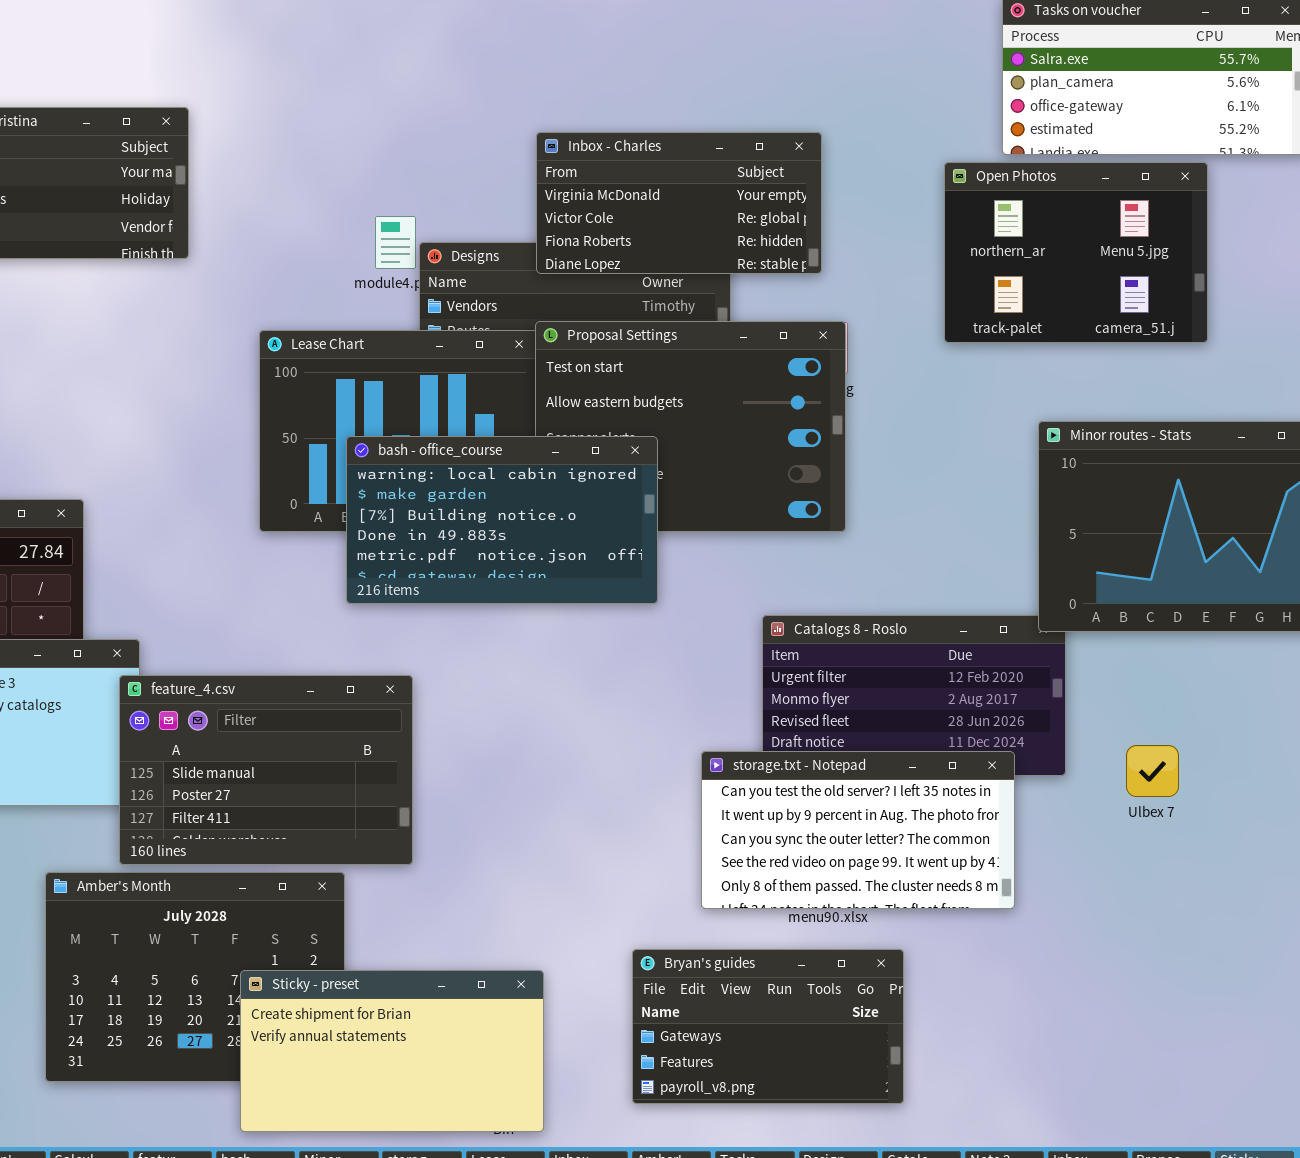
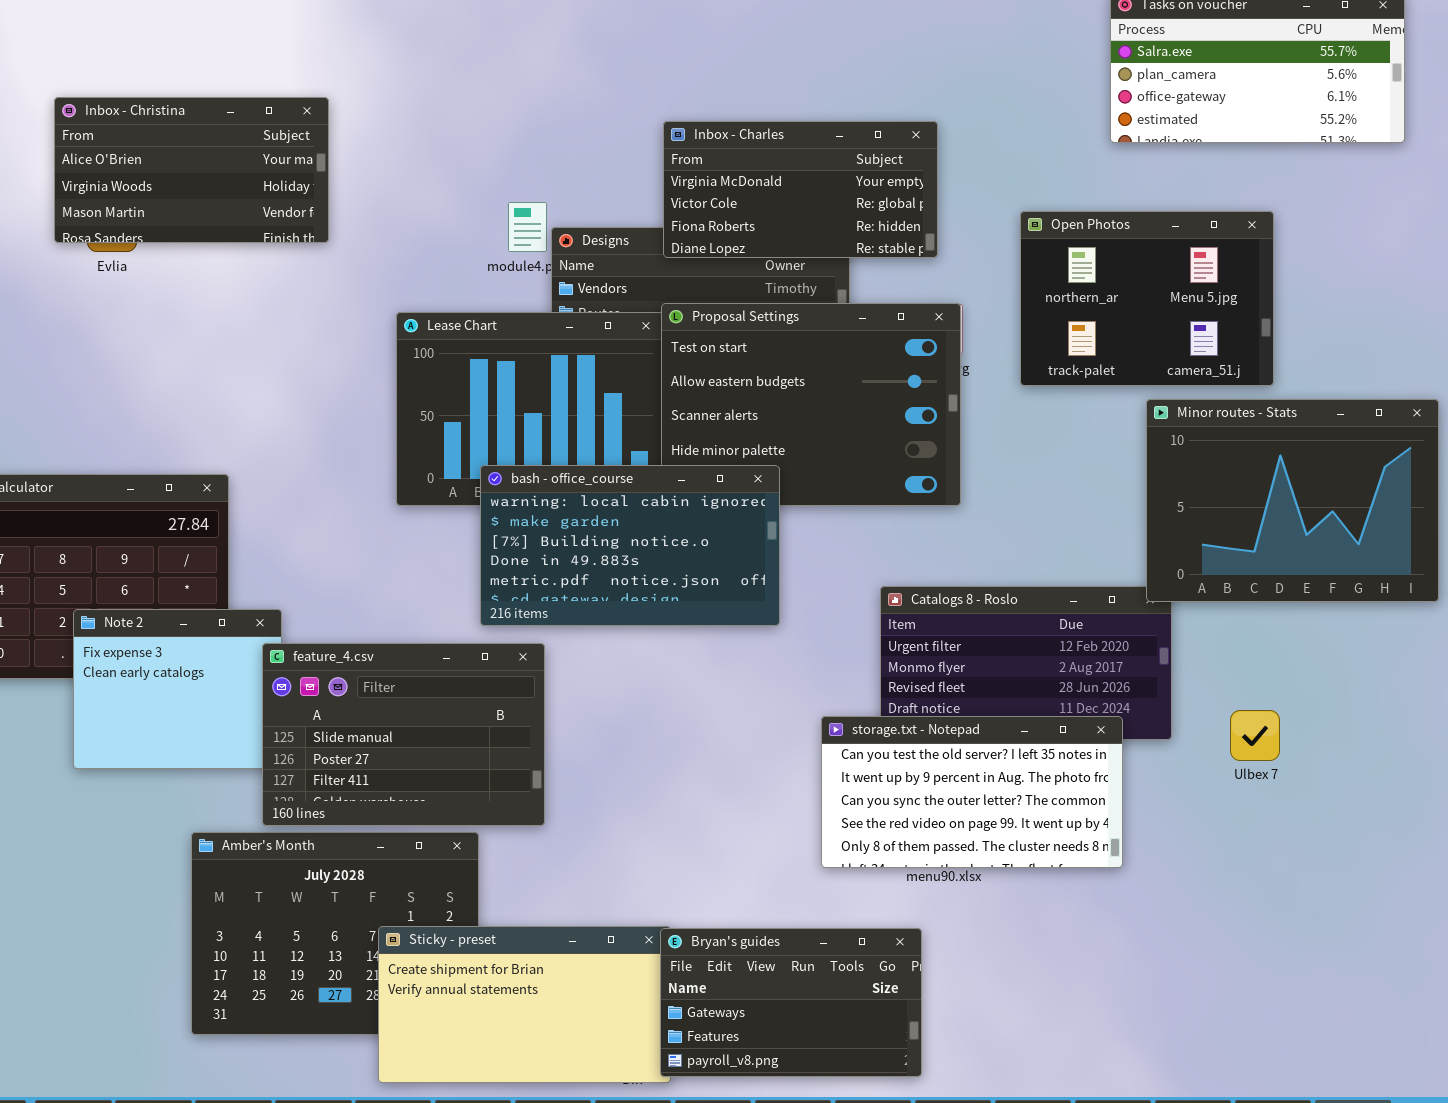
Open Photos: [944,162,1208,343] -> [1020,211,1274,386], moved
bash - office_course: [346,436,658,604] -> [480,465,780,626], moved
Bryan's guides: [632,949,904,1104] -> [660,928,922,1077], moved

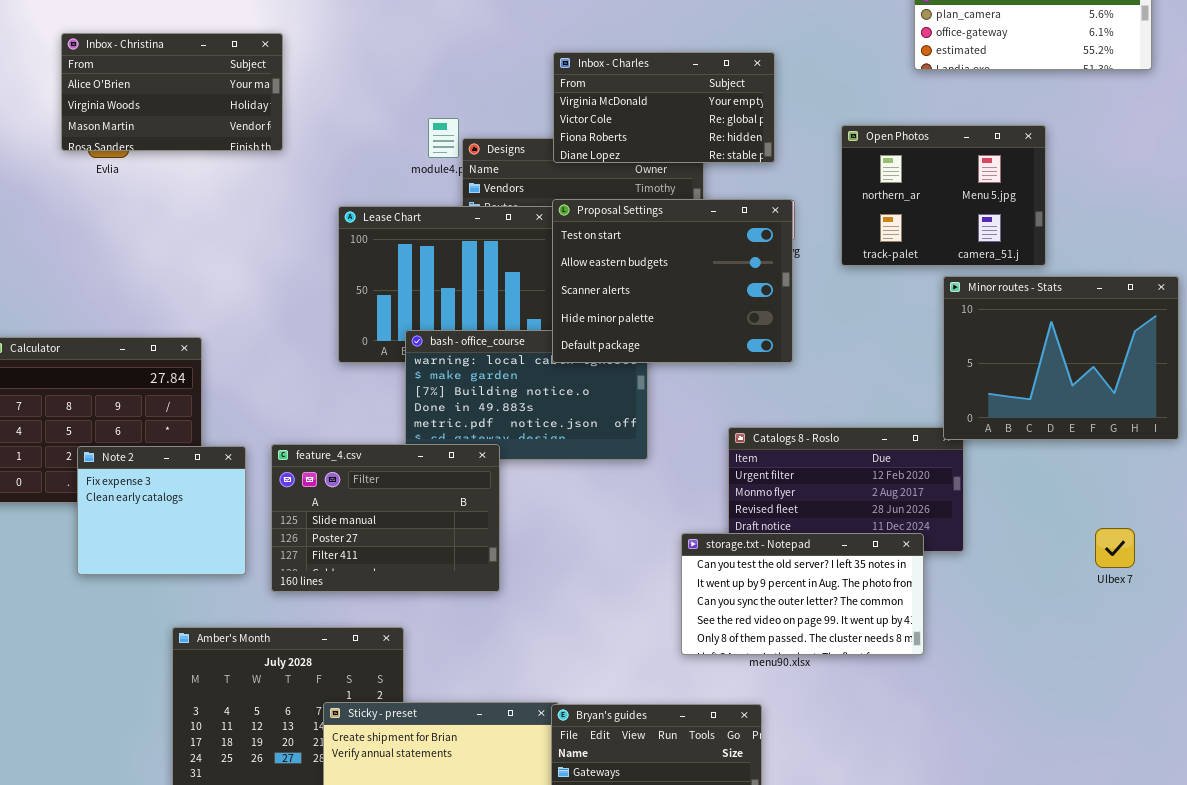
Proposal Settings: [661,303,961,506] -> [552,199,793,363], raised
feature_4.csv: [262,643,545,826] -> [271,444,500,592], moved
Ulbex 7: [1230,710,1280,761] -> [1095,528,1135,568], moved

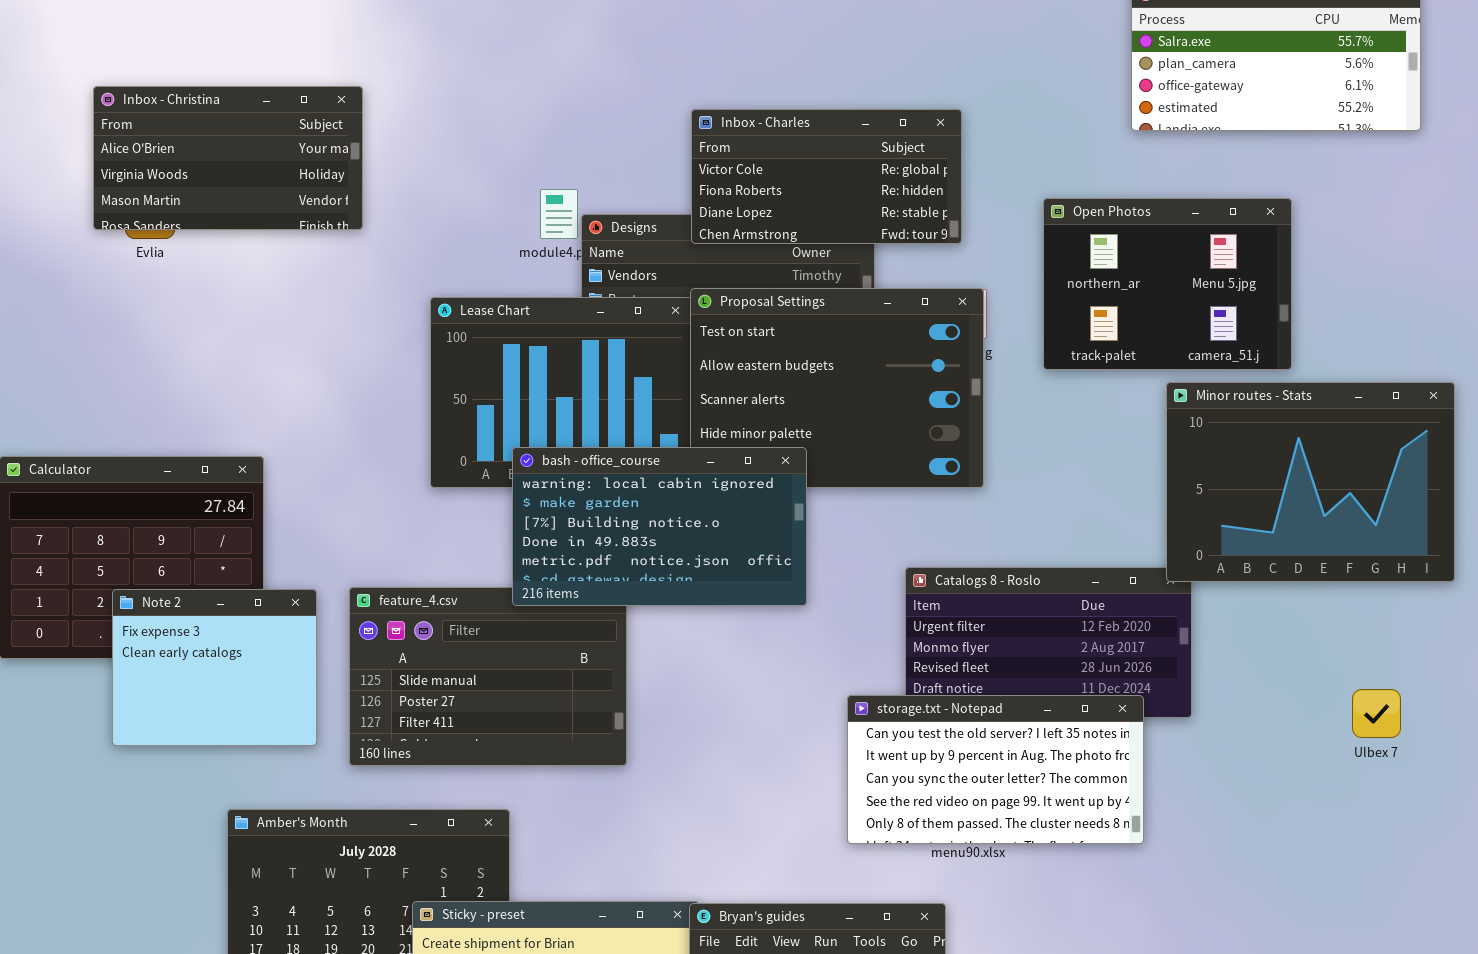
Inbox - Charles: [553,52,775,163] -> [691,109,962,244], scrolled down 1 row
bash - office_course: [405,330,648,460] -> [512,447,807,606], raised

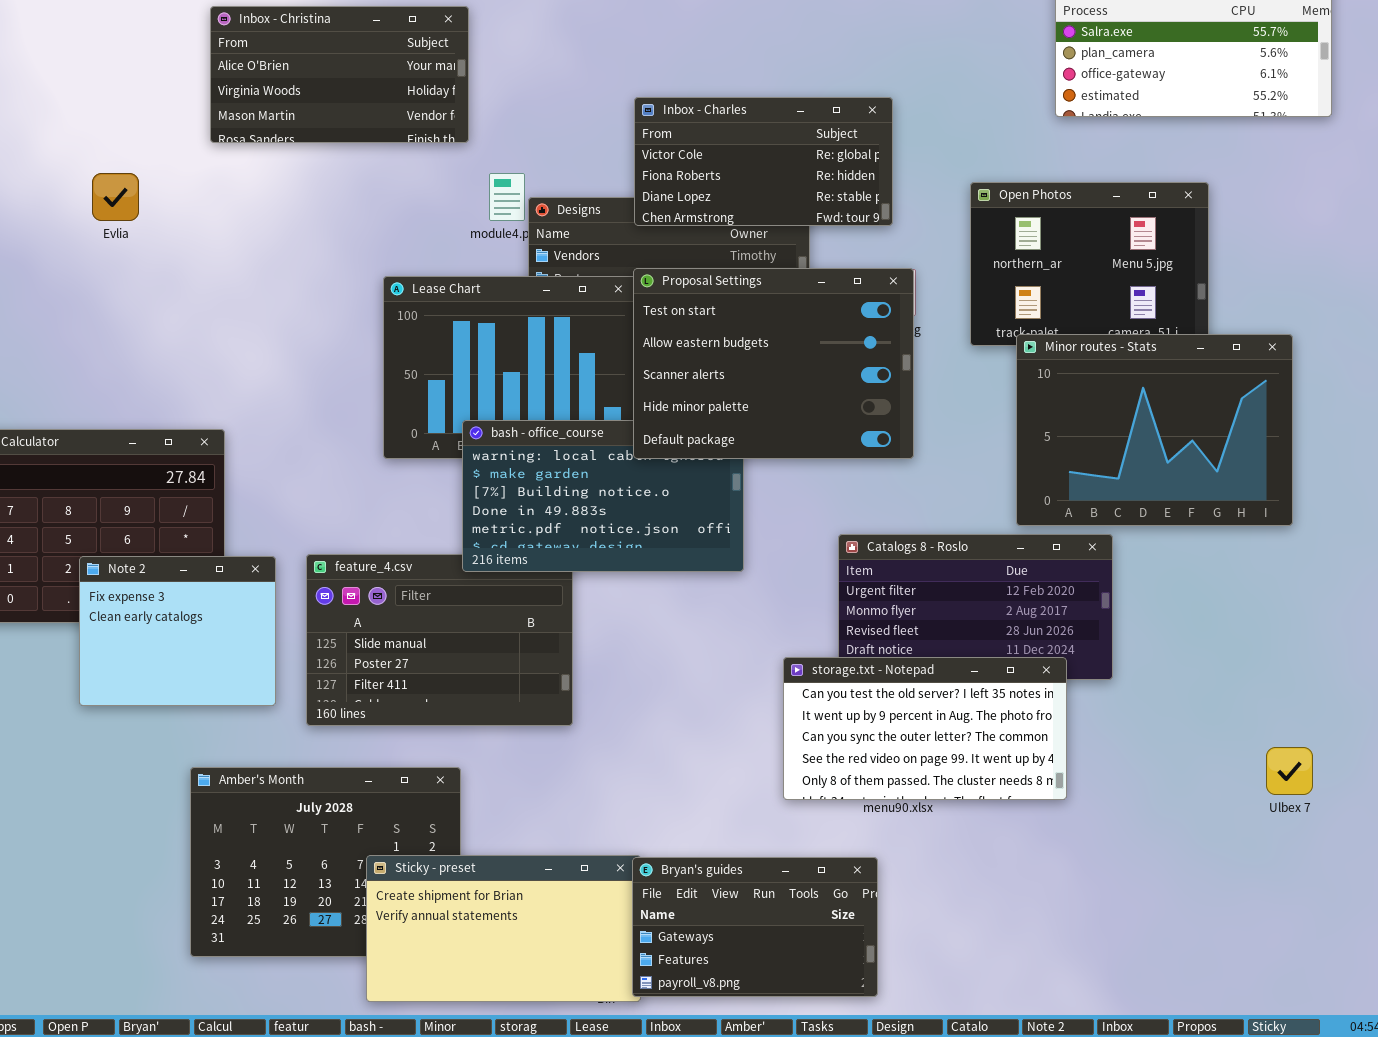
Inbox - Christina: [93,86,363,230] -> [210,6,469,143], moved
Proposal Settings: [690,288,984,488] -> [633,268,914,459], raised
Minor routes - Stats: [1166,382,1455,582] -> [1016,334,1293,526], moved
Ulbex 7: [1352,689,1401,738] -> [1266,747,1313,795], moved

